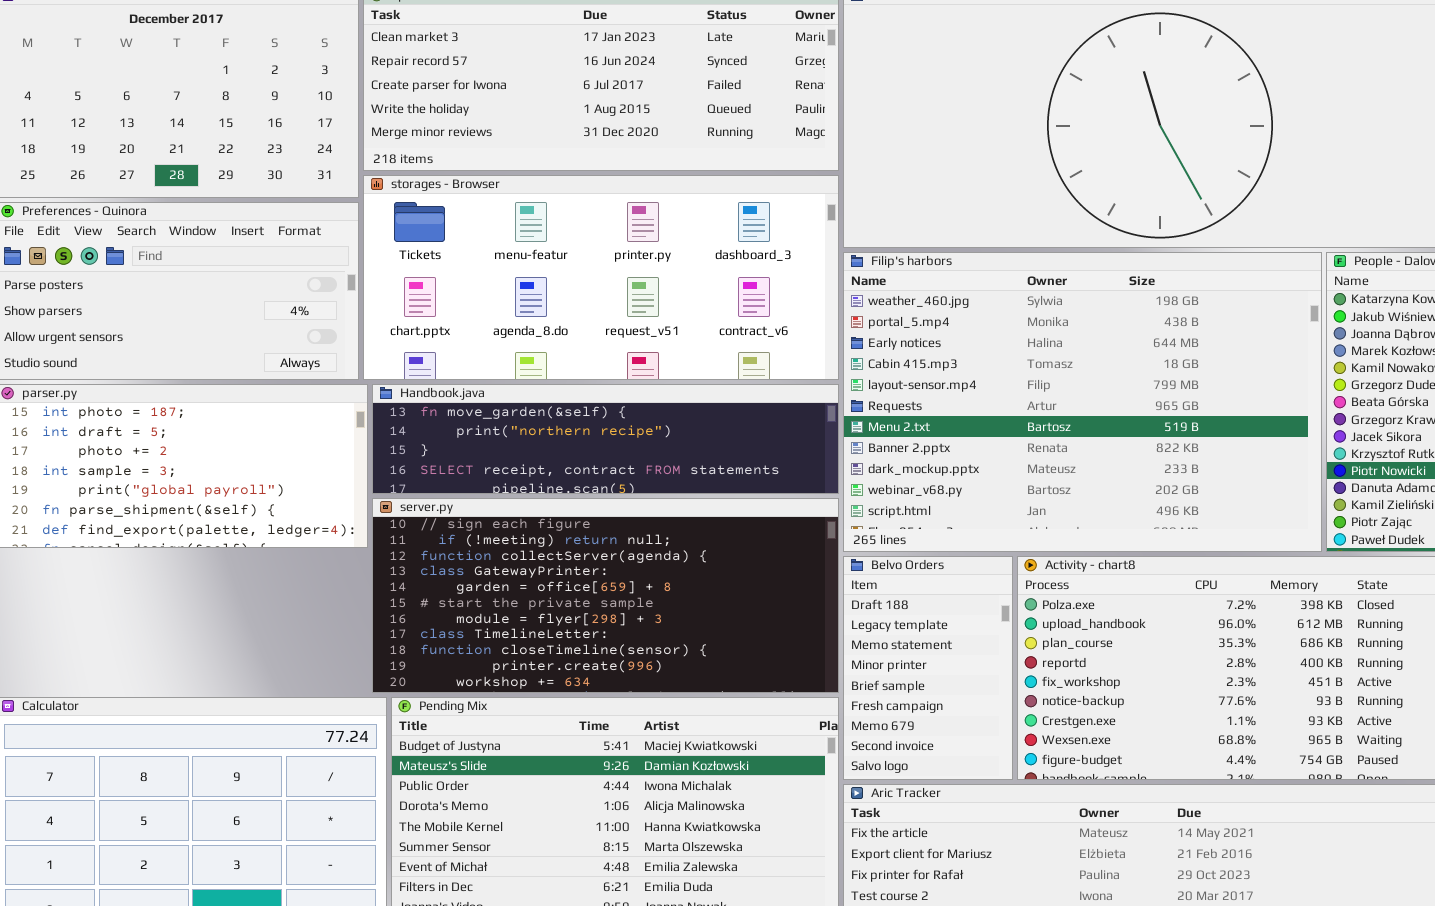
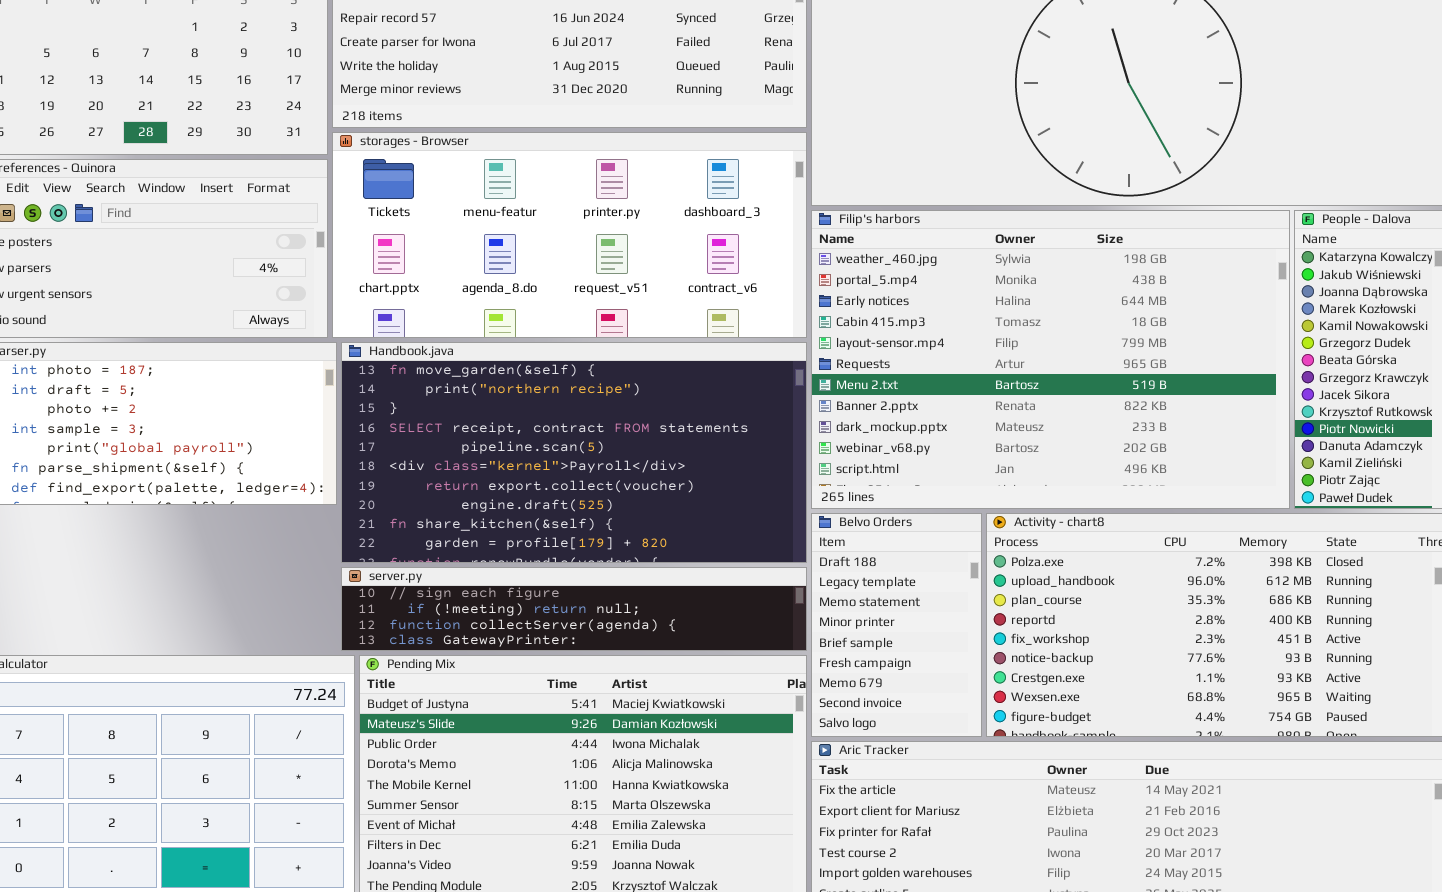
Handbook.java: [372,384,839,494] -> [341,342,807,563], resized
server.py: [372,498,839,693] -> [341,567,807,651], resized

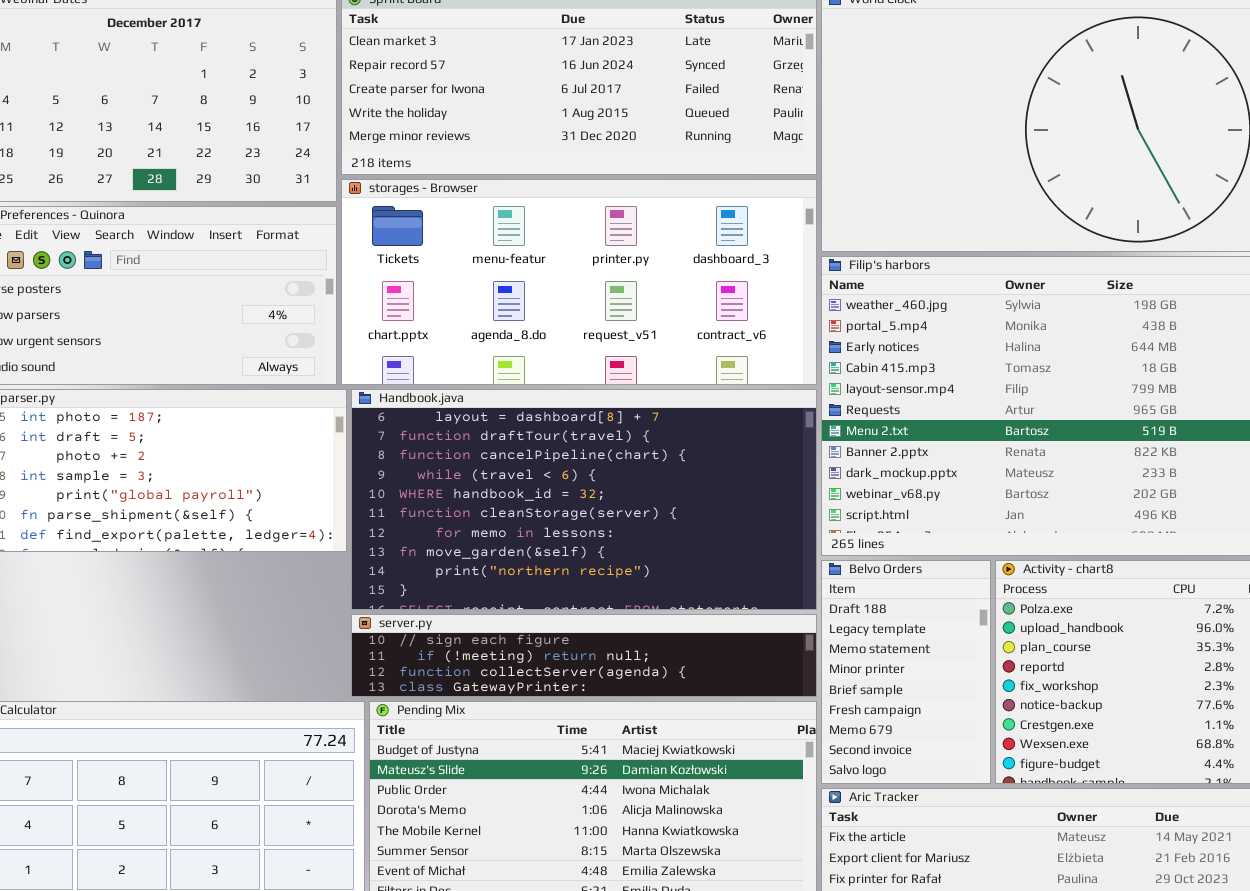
Handbook.java: [341,342,807,563] -> [351,389,817,610], scrolled up 7 rows

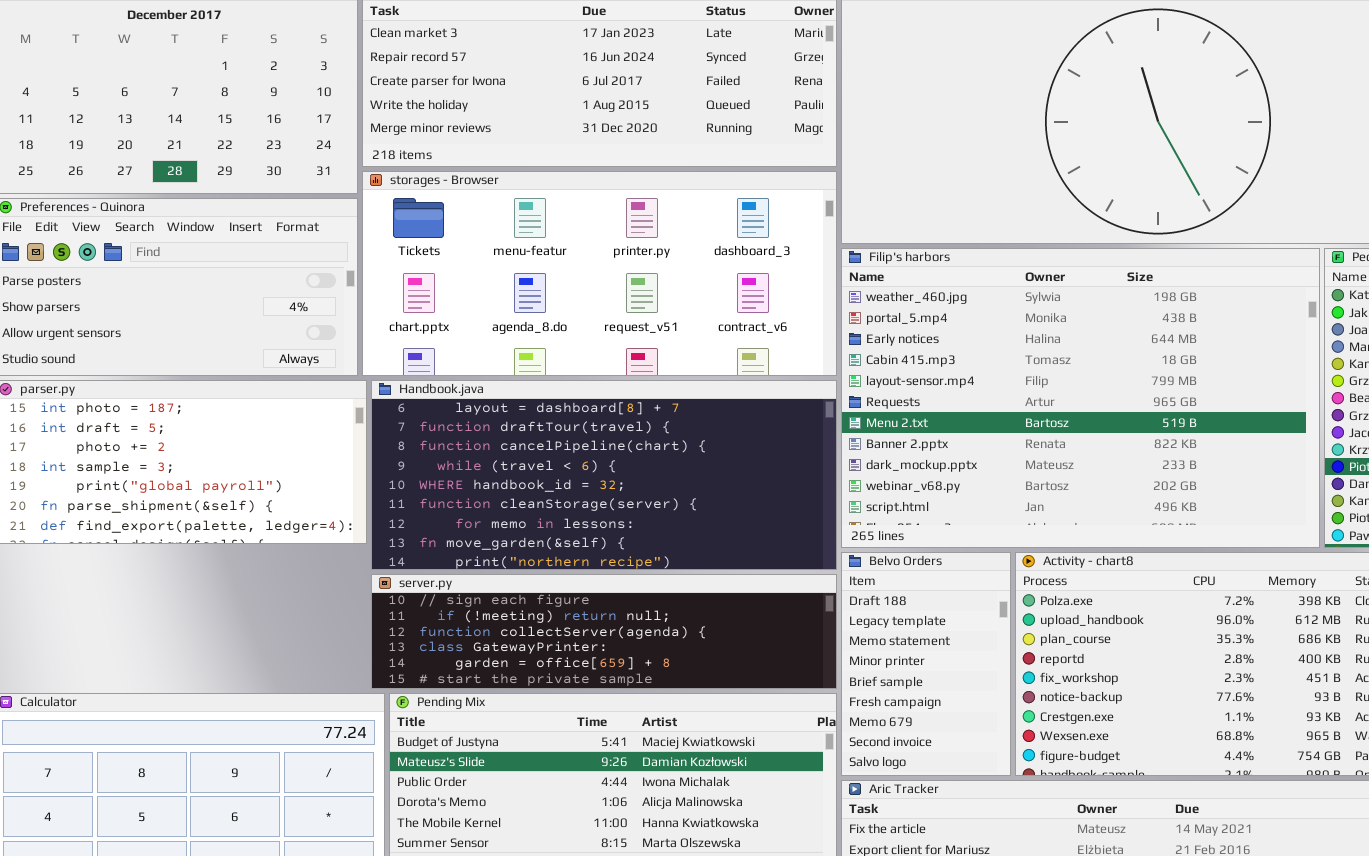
Handbook.java: [351,389,817,610] -> [371,380,837,570], resized
server.py: [351,614,817,697] -> [371,574,837,689], resized

